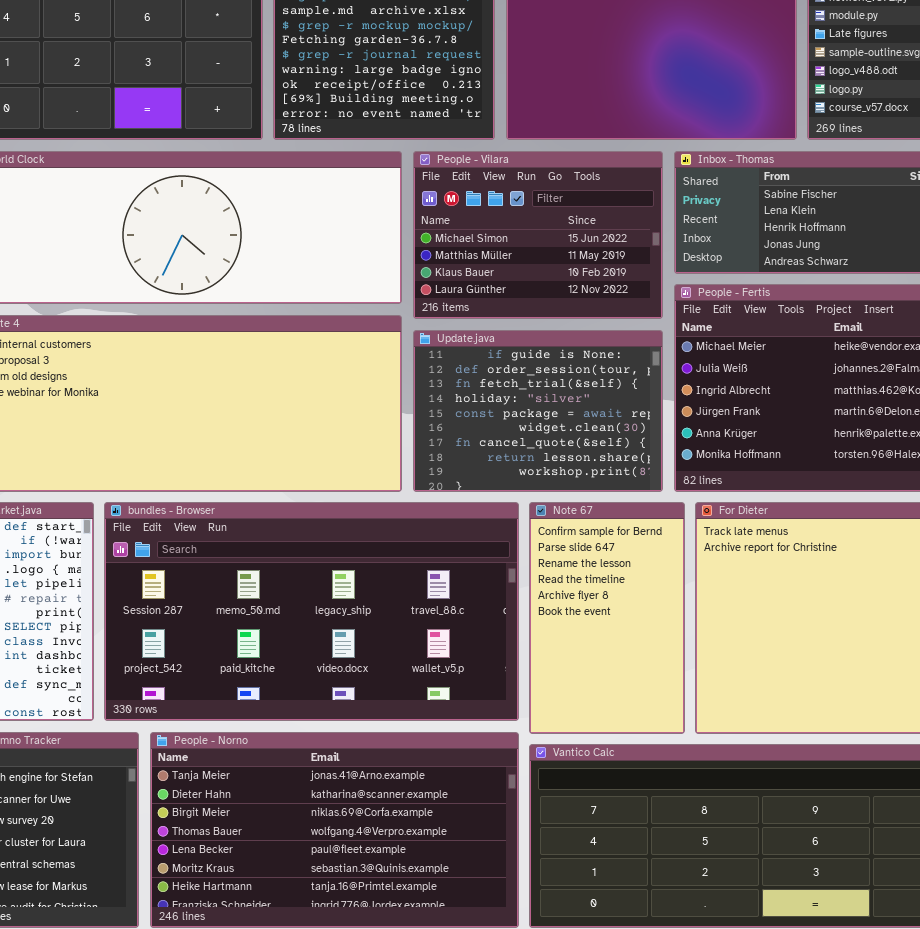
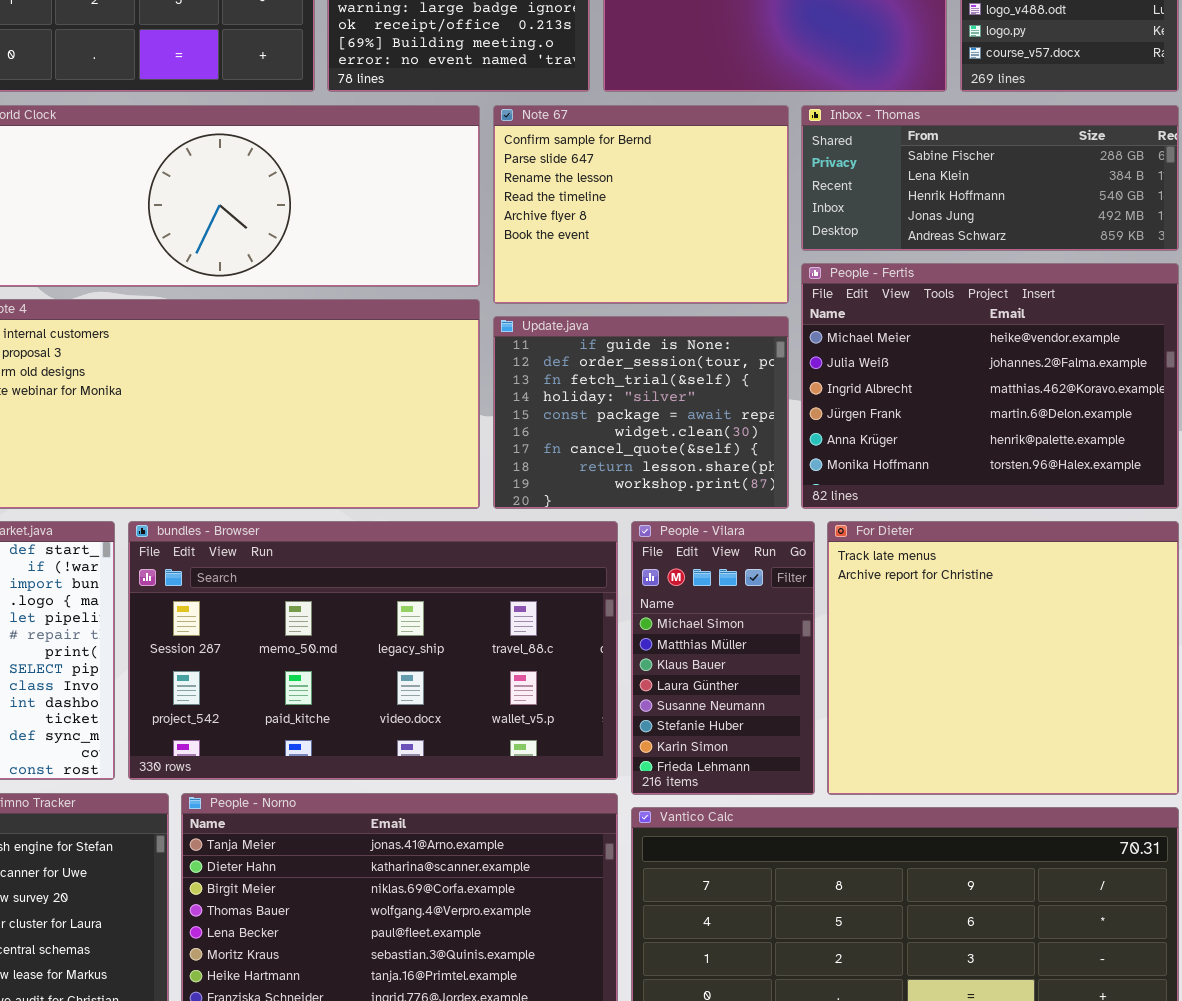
People - Vilara: [413,151,663,319] -> [631,521,815,795], moved, resized
Note 67: [529,502,685,734] -> [493,105,789,304], moved, resized

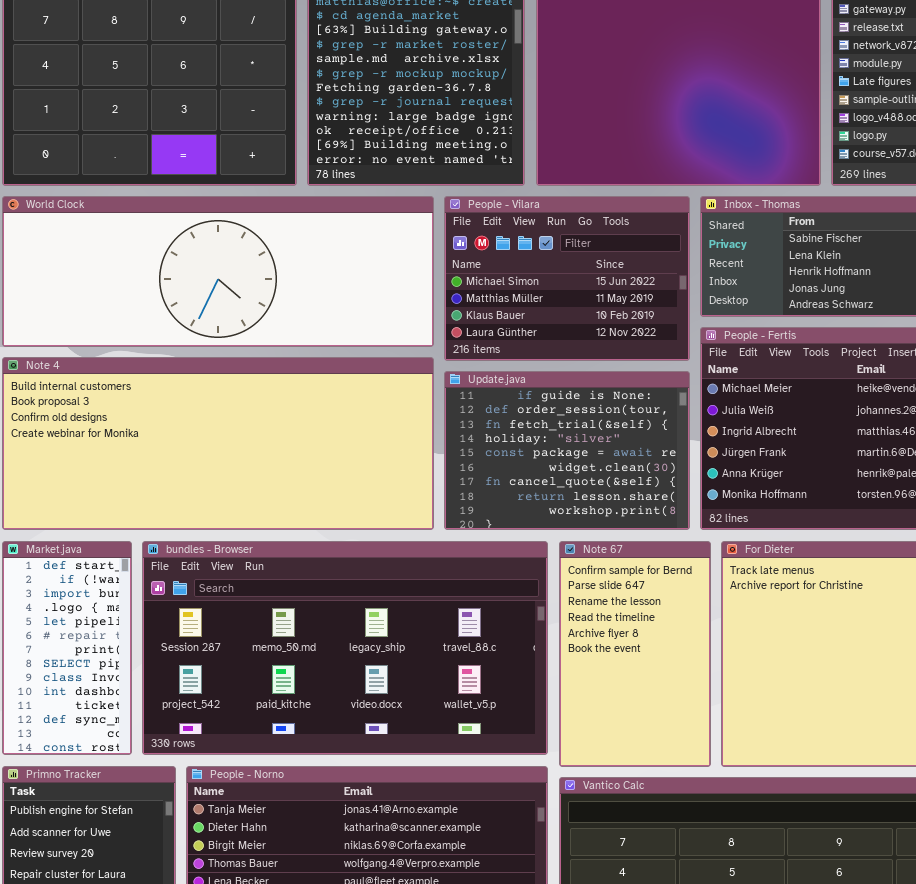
Note 67: [493,105,789,304] -> [559,541,711,767], moved, resized
People - Vilara: [631,521,815,795] -> [444,196,690,361], moved, resized

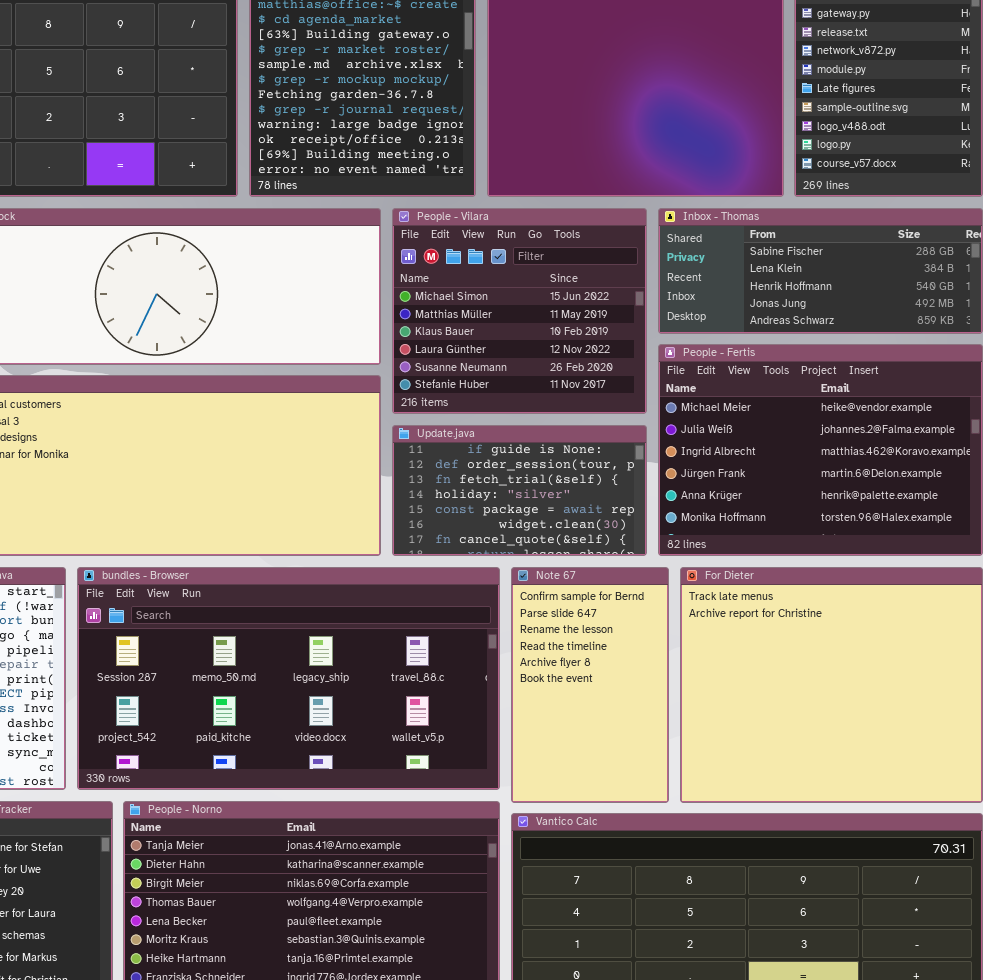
People - Vilara: [444,196,690,361] -> [392,208,647,414], resized
Update.java: [444,371,690,530] -> [392,425,647,556], resized

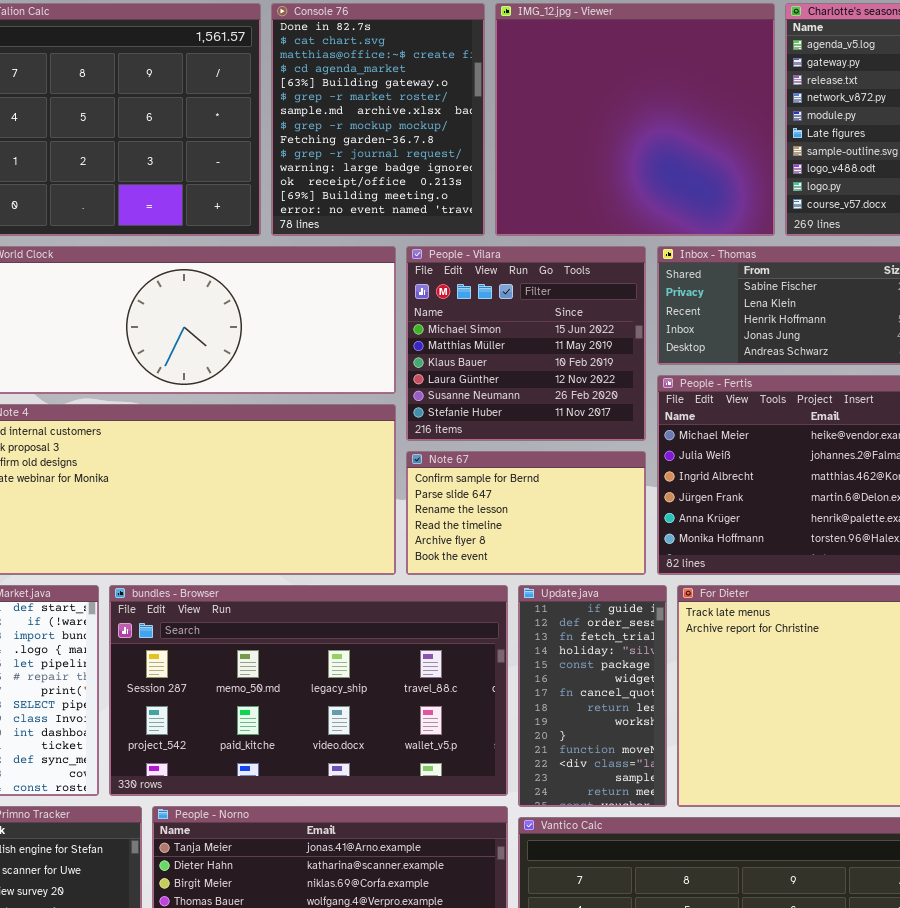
Update.java: [392,425,647,556] -> [518,585,667,807], moved, resized
Note 67: [511,567,669,803] -> [406,451,646,575], moved, resized

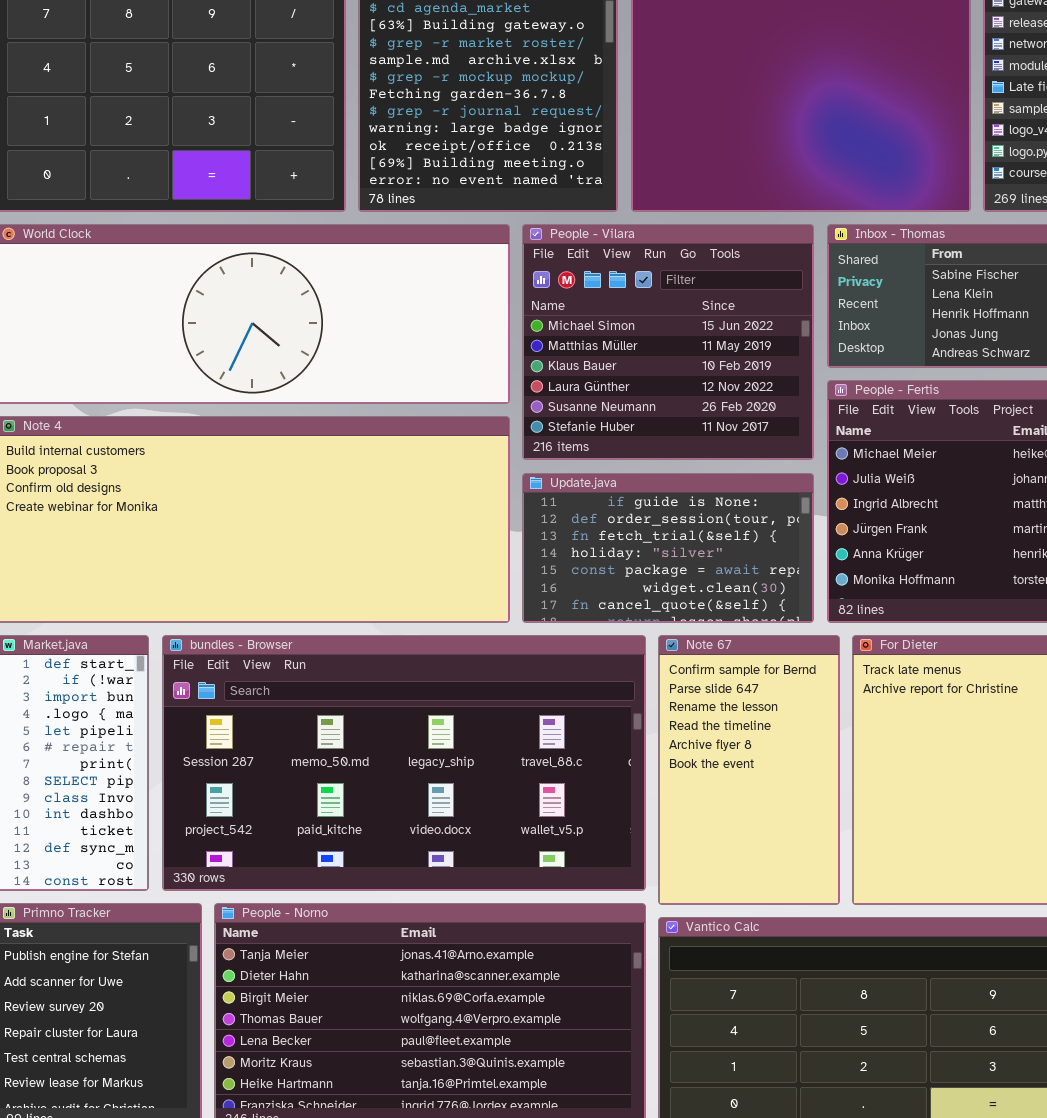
Note 67: [406,451,646,575] -> [658,635,840,905], moved, resized
Update.java: [518,585,667,807] -> [522,473,814,623], moved, resized

